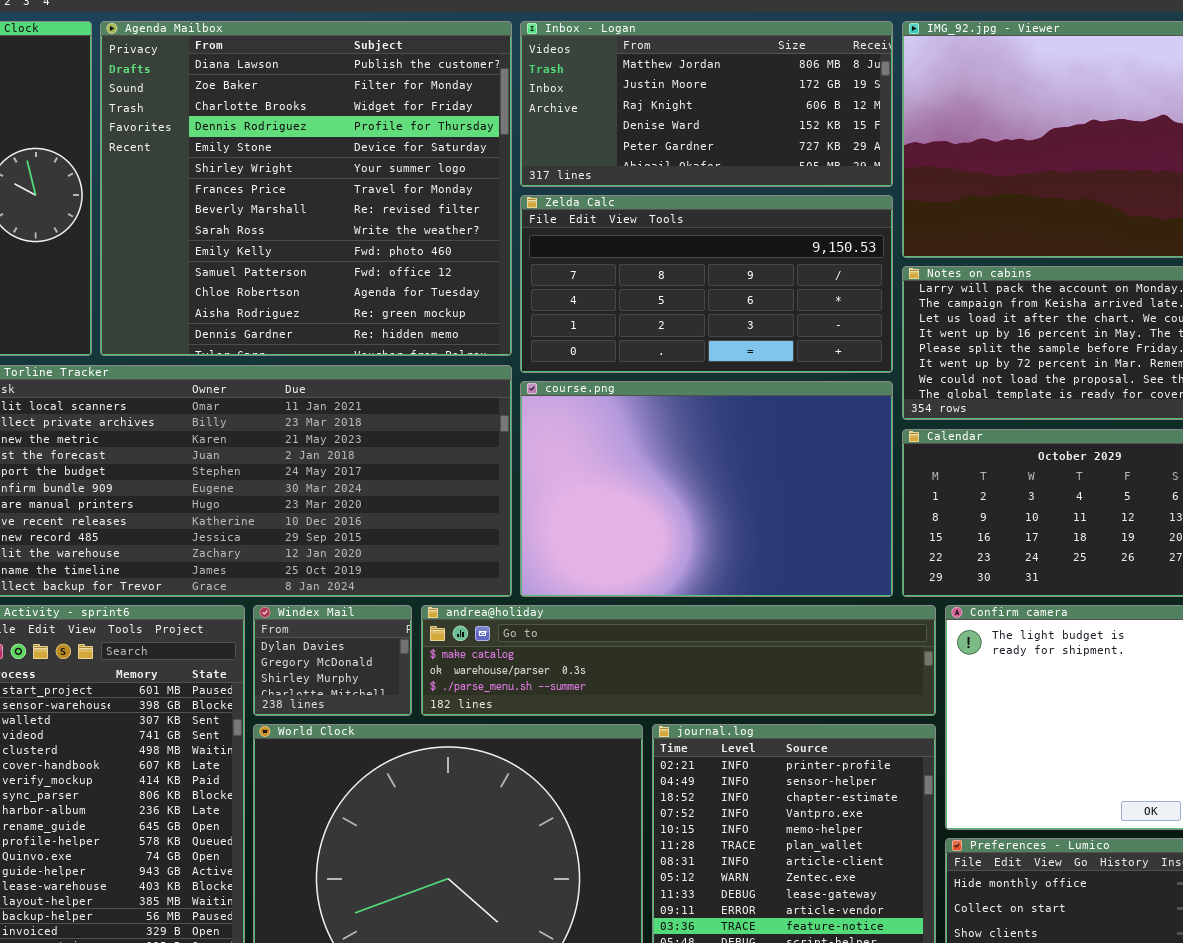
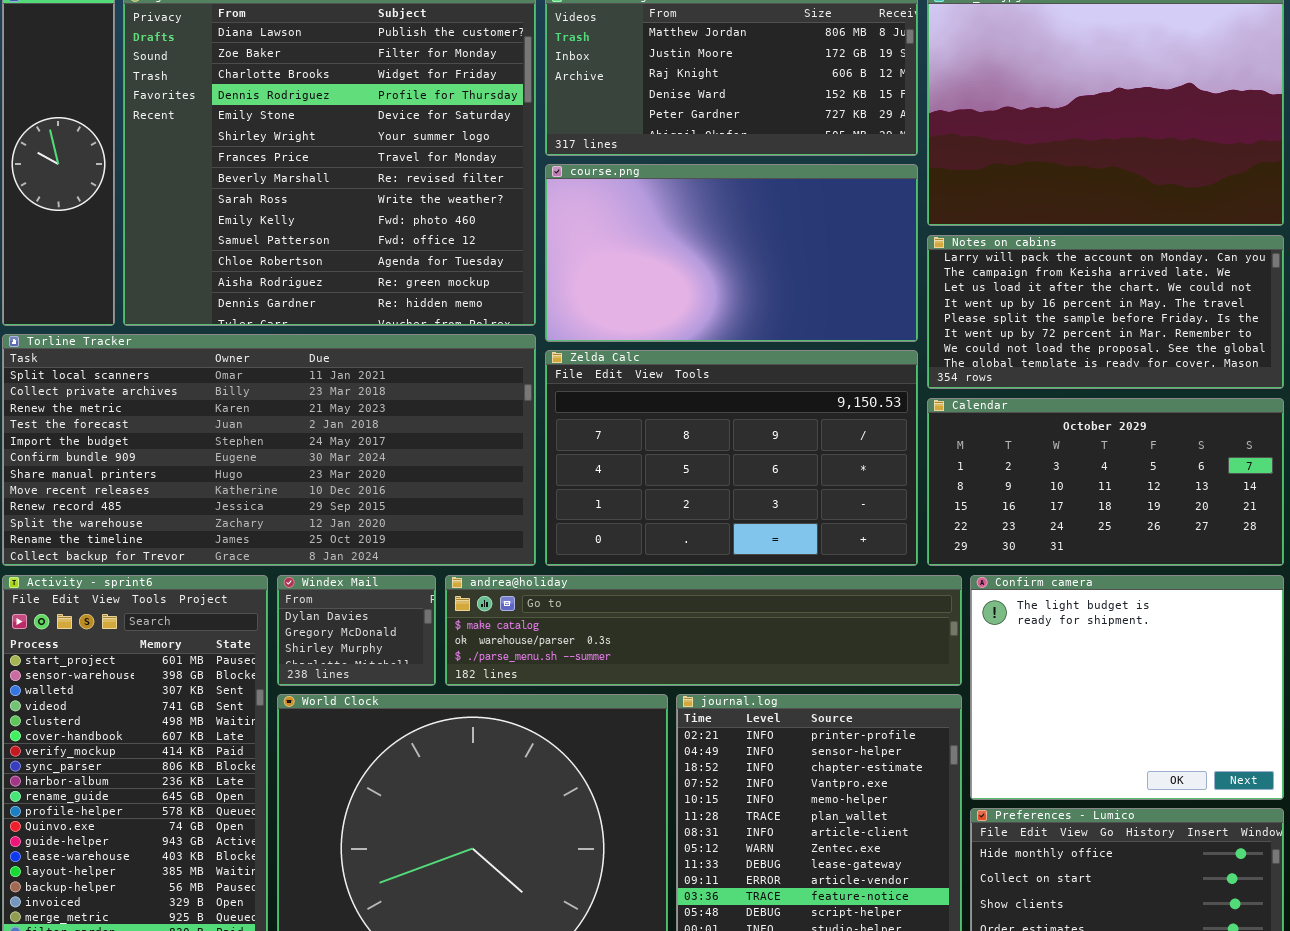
Zelda Calc: [520,195,893,373] -> [545,350,918,566], moved, resized
course.png: [520,381,893,597] -> [545,164,918,342], moved, resized

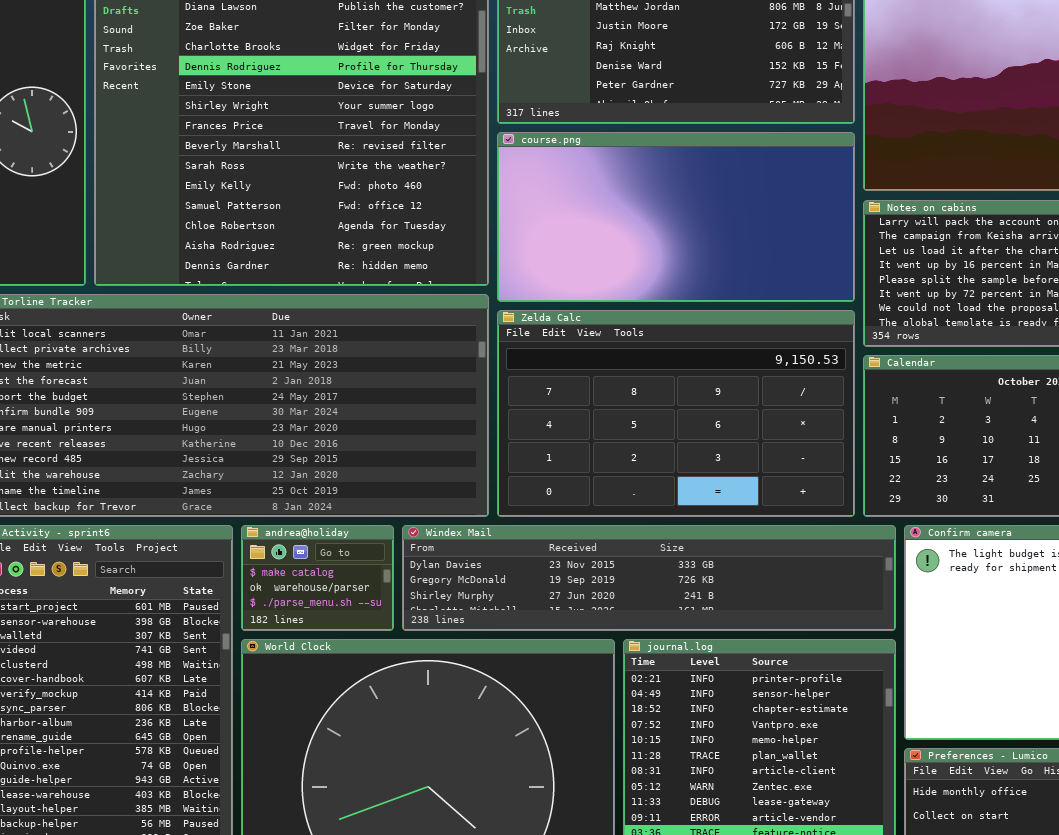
Windex Mail: [277,575,436,686] -> [402,525,896,631], moved, resized
andrea@holiday: [445,575,962,686] -> [241,525,394,631], moved, resized

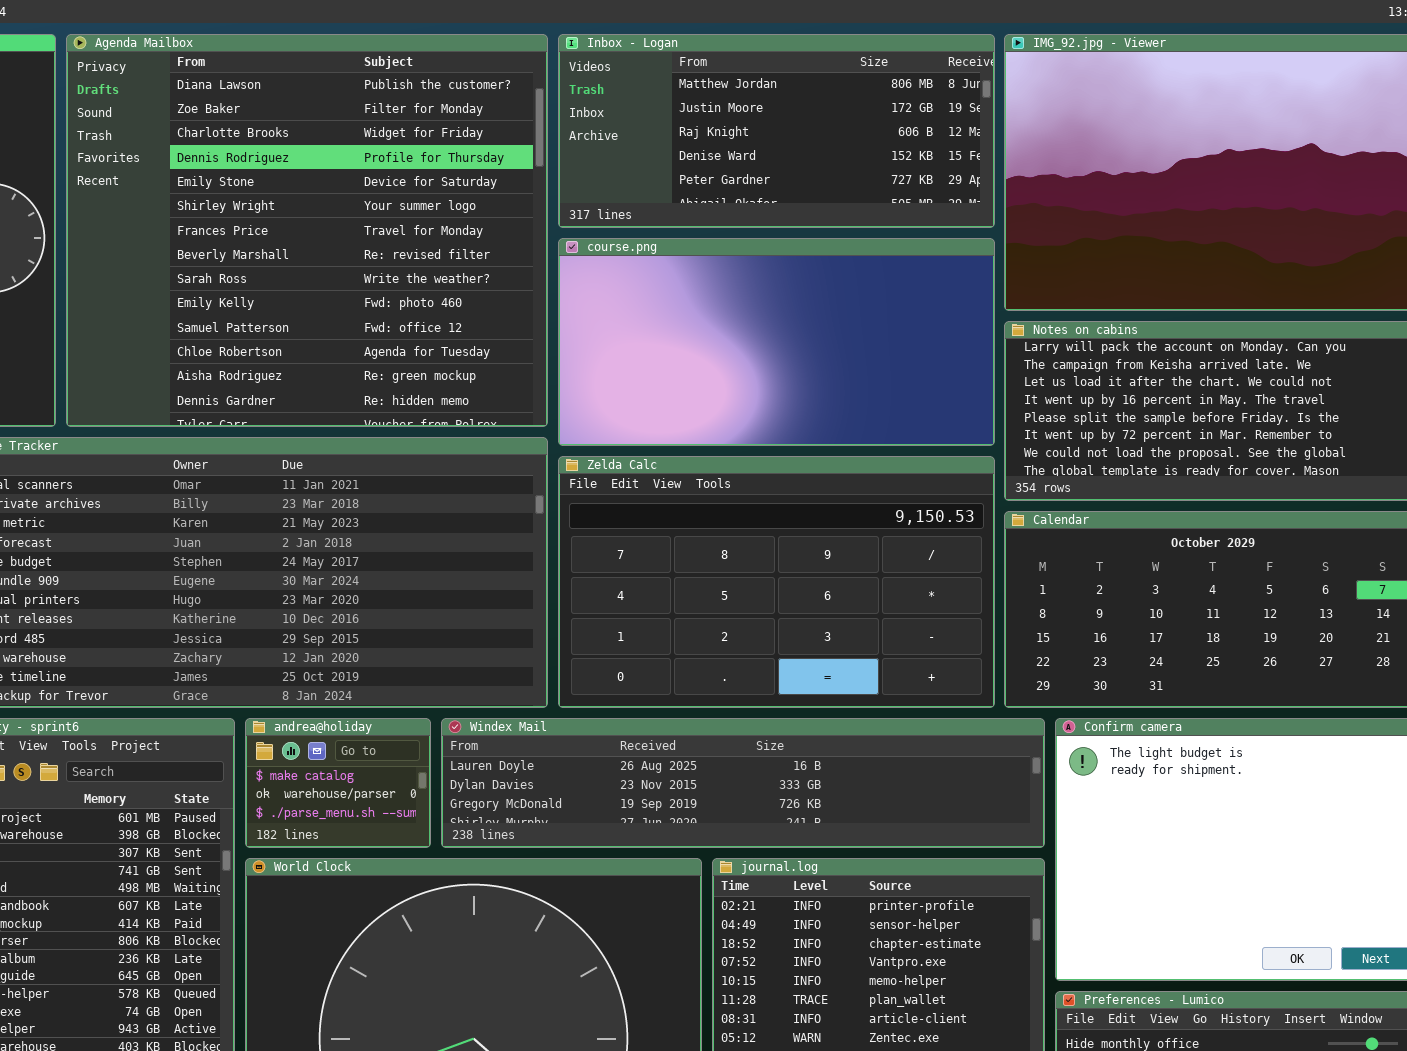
Windex Mail: [402,525,896,631] -> [441,718,1045,848], scrolled up 1 row

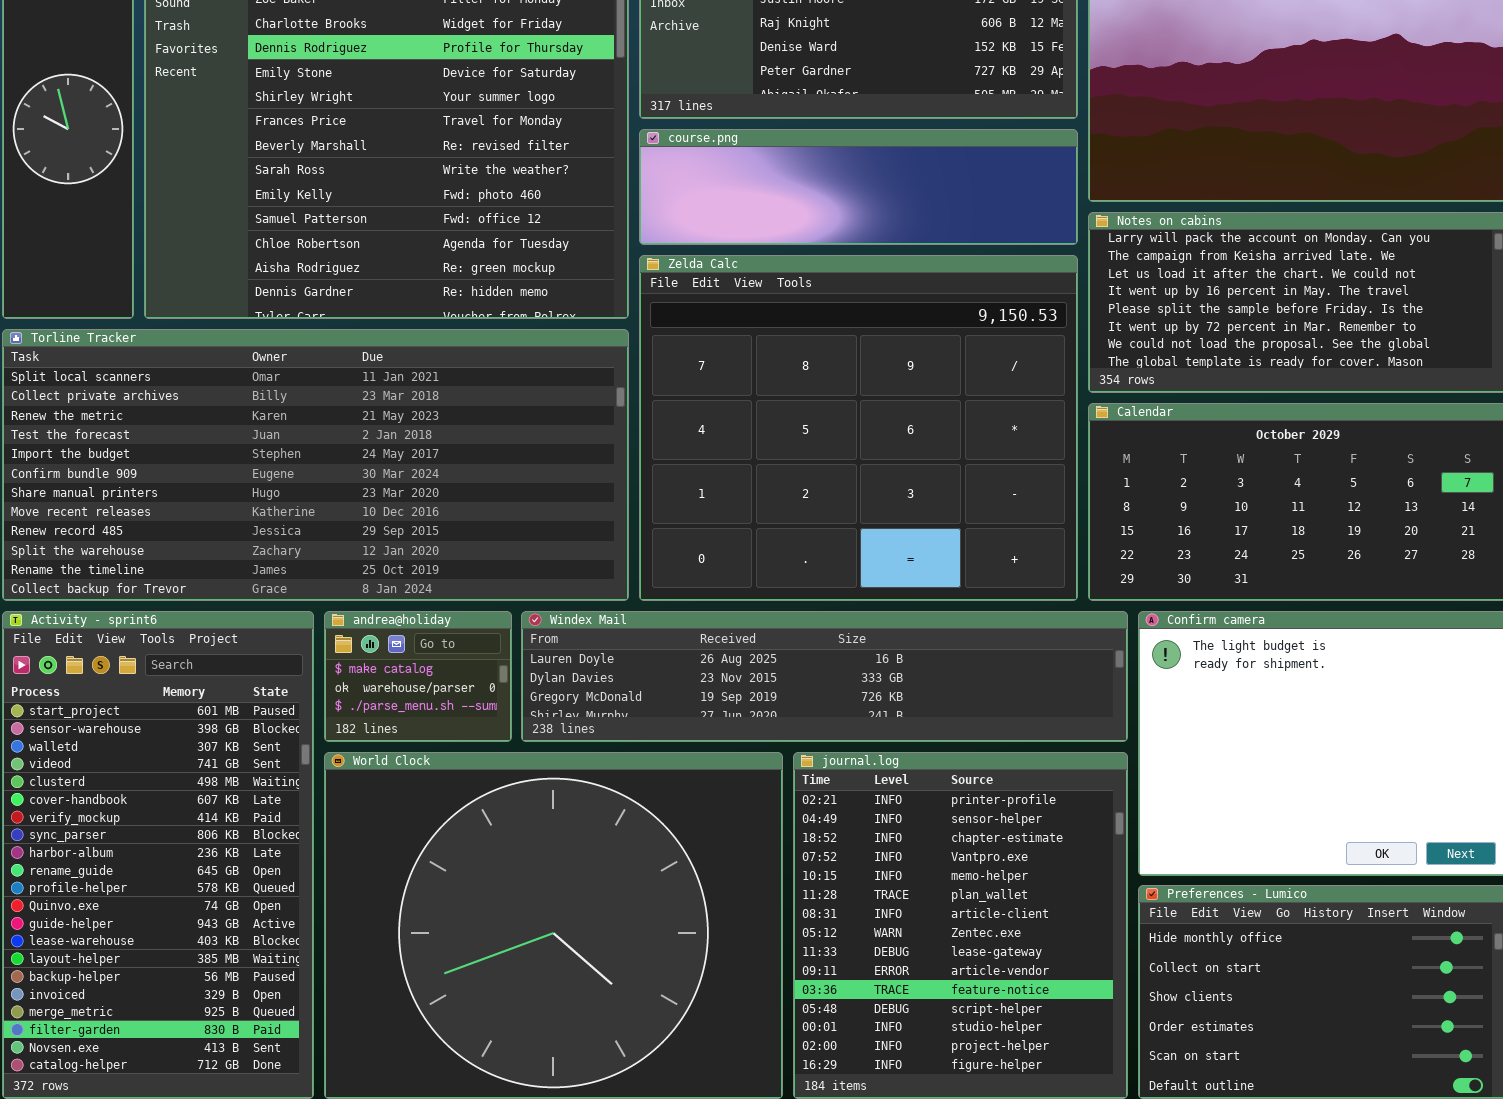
course.png: [558,238,995,446] -> [639,129,1078,245], resized
Zelda Calc: [558,456,995,708] -> [639,255,1078,601], resized

